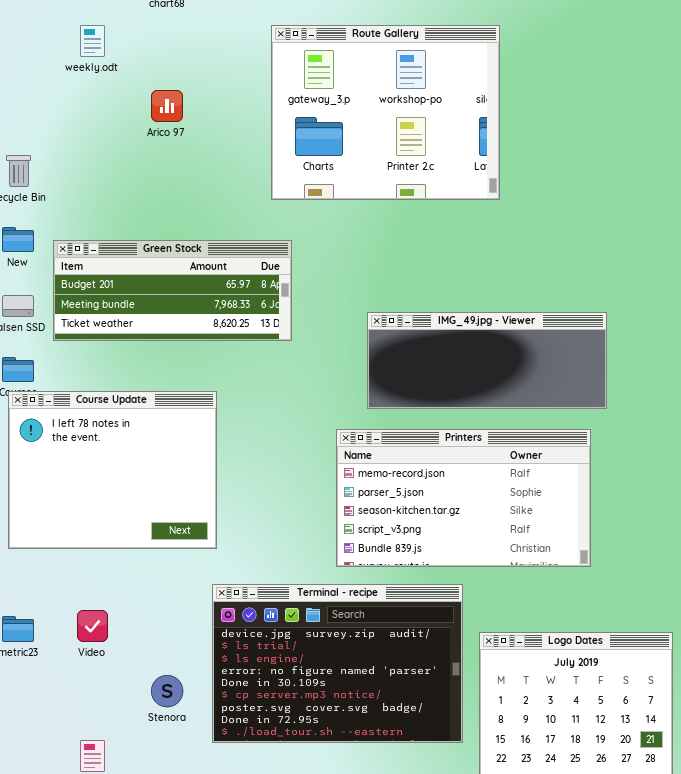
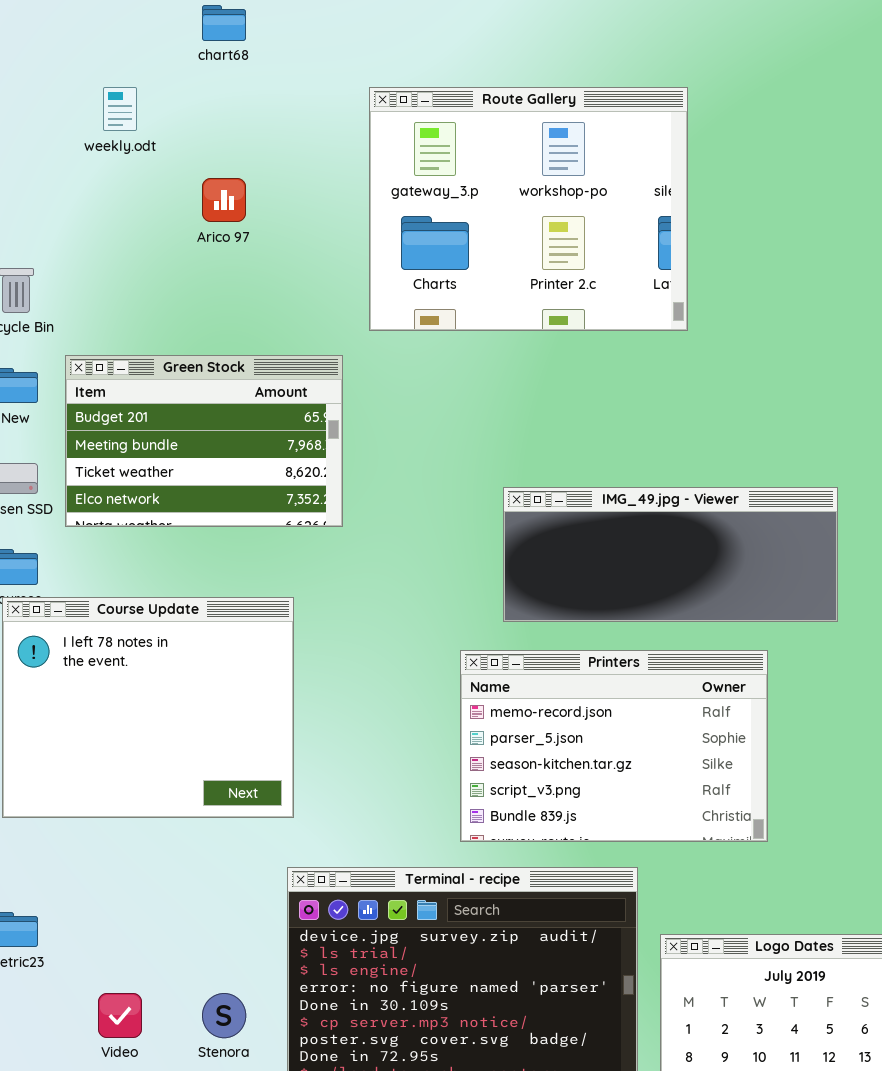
Green Stock: [53,240,292,341] -> [65,355,343,527], resized
Printers: [336,429,591,567] -> [460,650,768,842], resized
Video: [77,610,108,642] -> [98,993,142,1038], moved

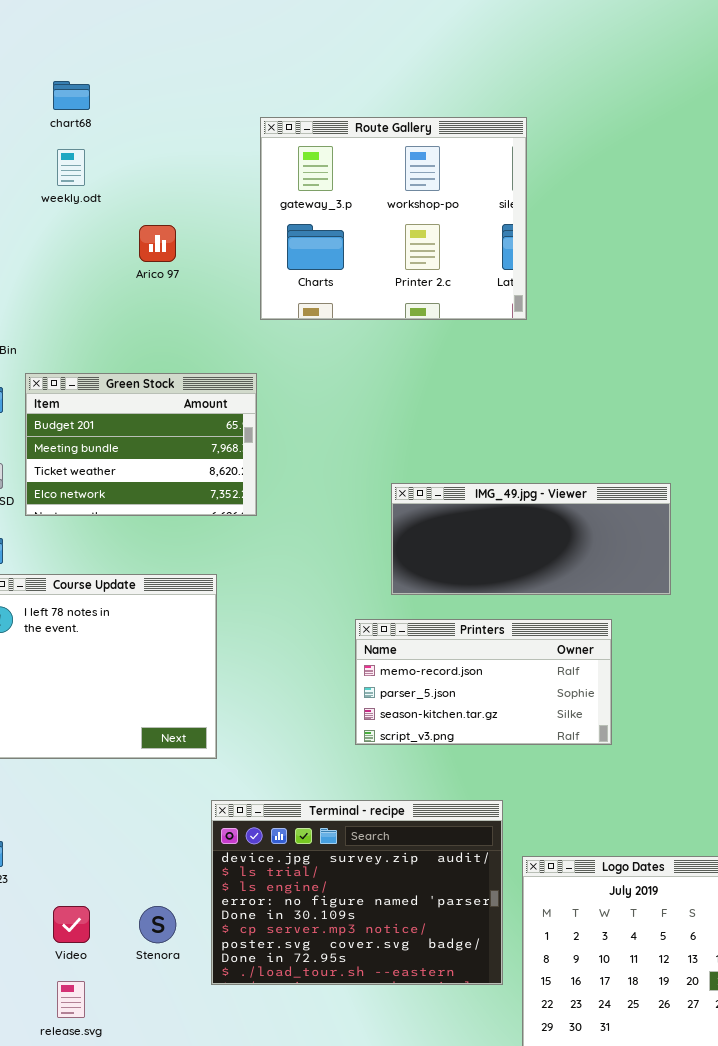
chart68: [202,5,246,41] -> [53,81,90,110], moved
Route Gallery: [369,87,688,331] -> [260,117,527,320], moved
Printers: [460,650,768,842] -> [355,619,612,745], resized

